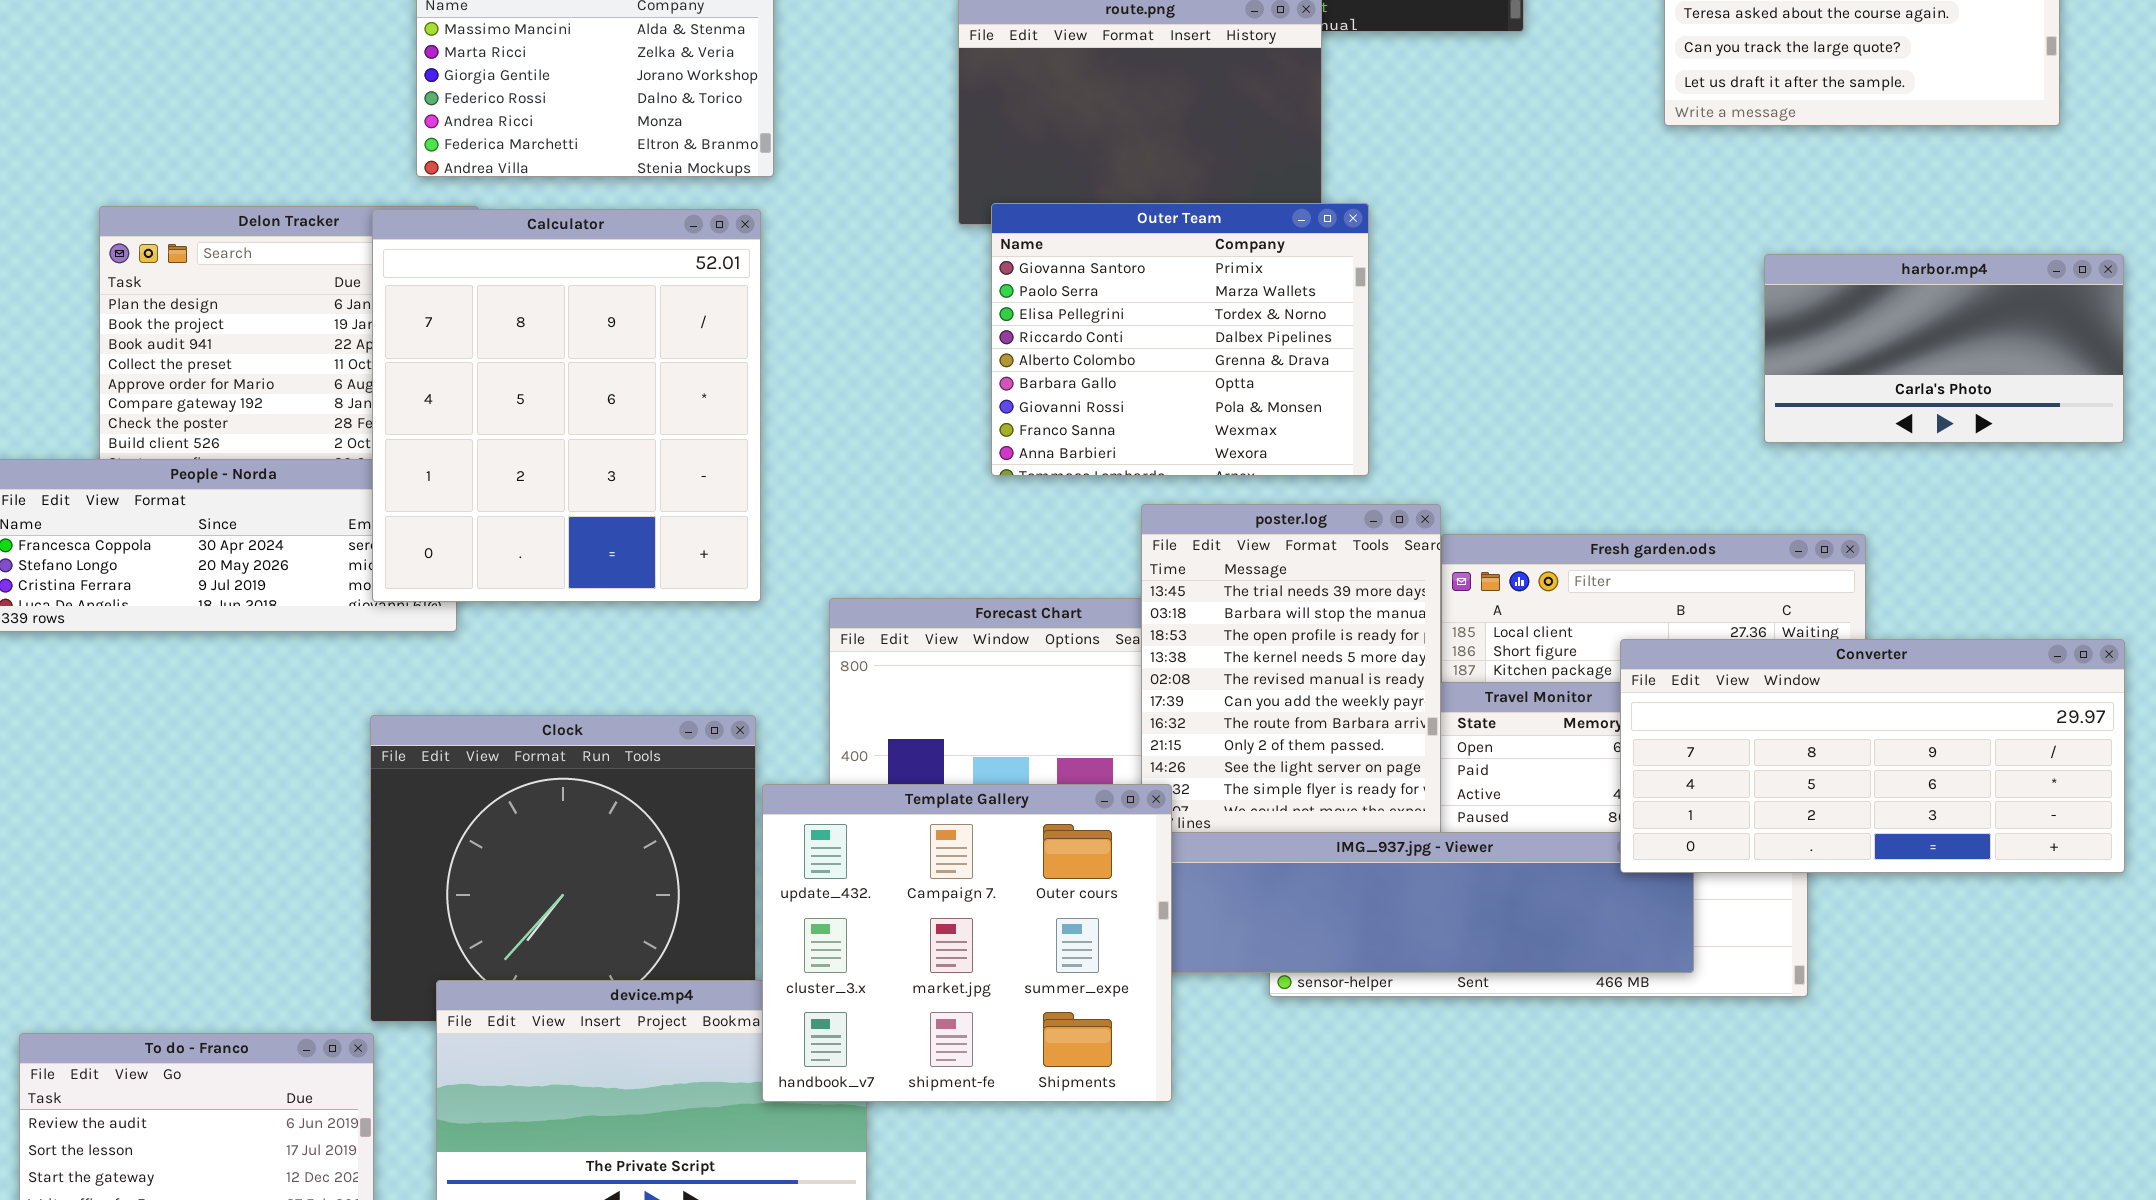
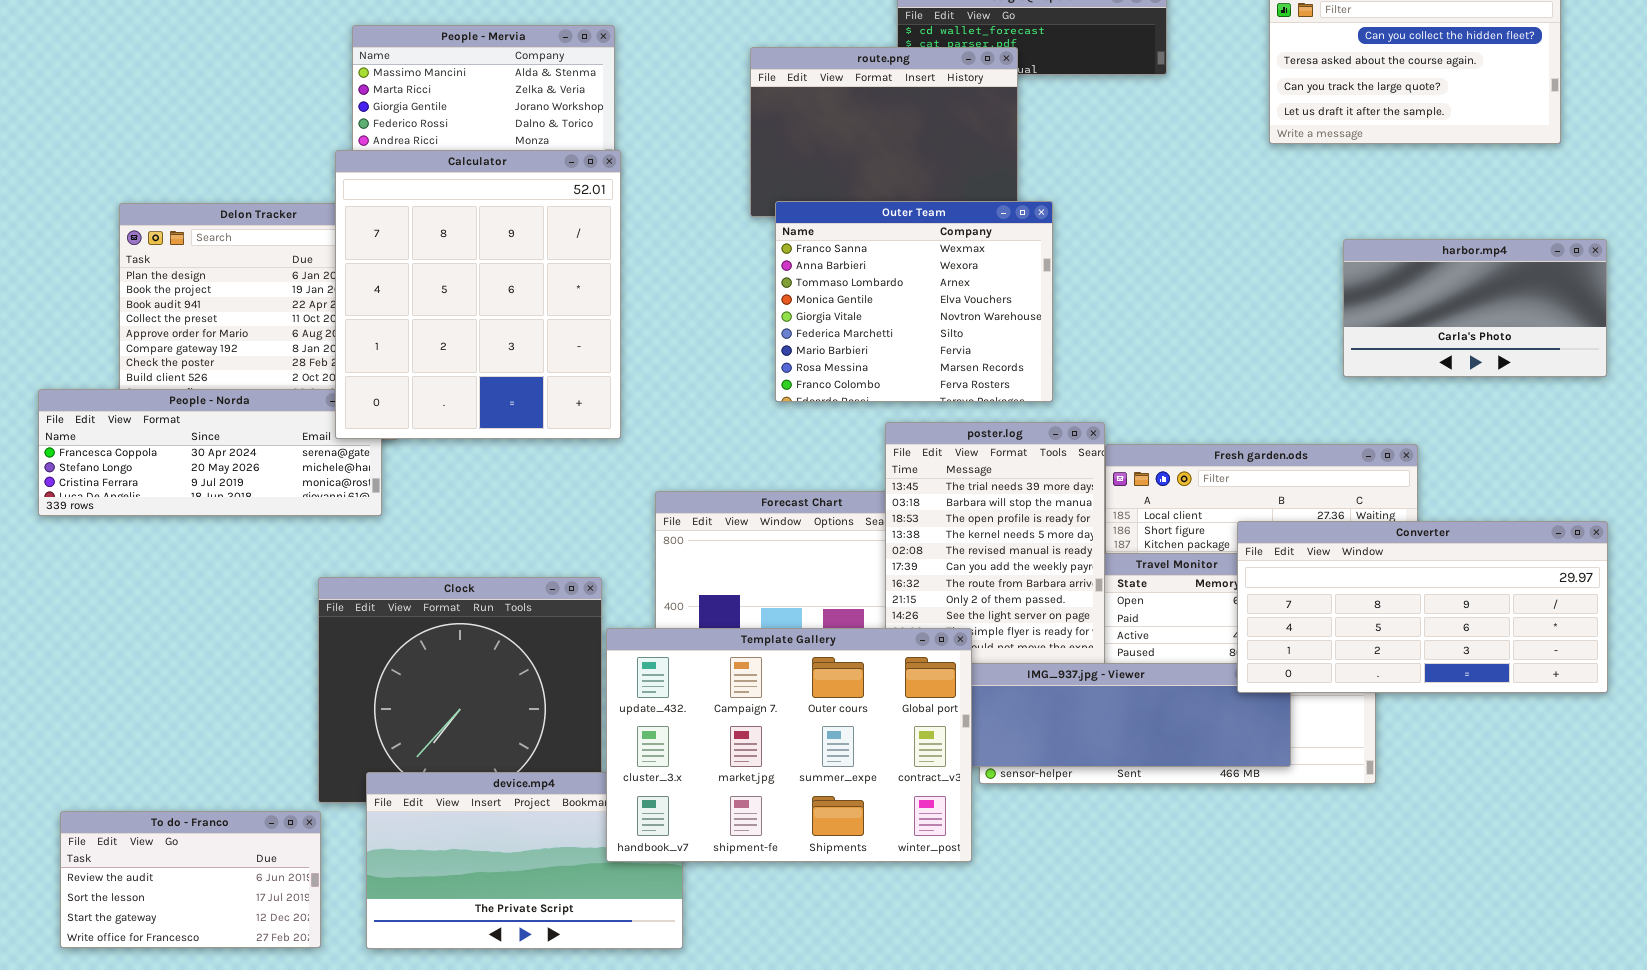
Outer Team: [991,203,1369,476] -> [775,201,1053,402], scrolled down 7 rows
Calculator: [372,209,761,602] -> [335,150,621,439], moved
Template Gallery: [762,784,1172,1102] -> [606,628,972,862], resized

